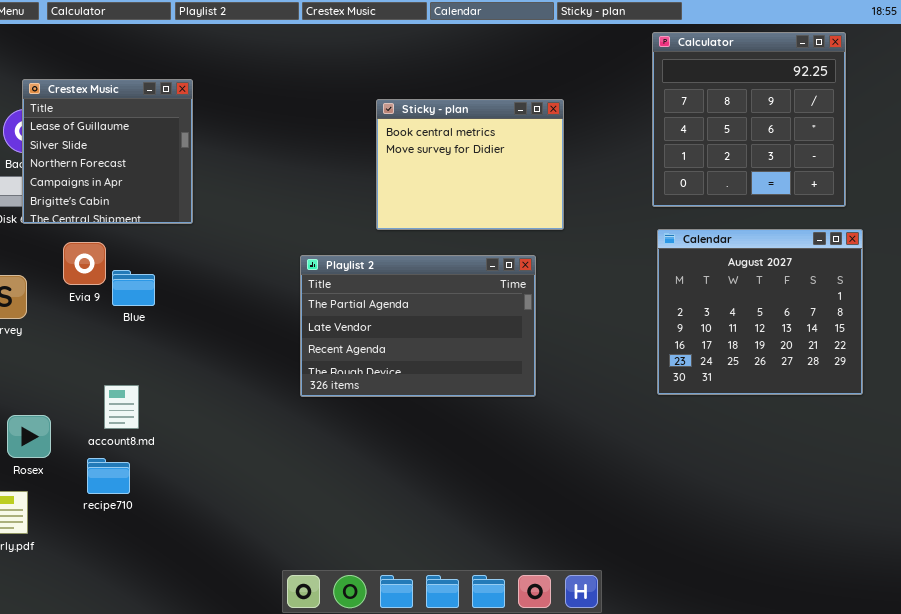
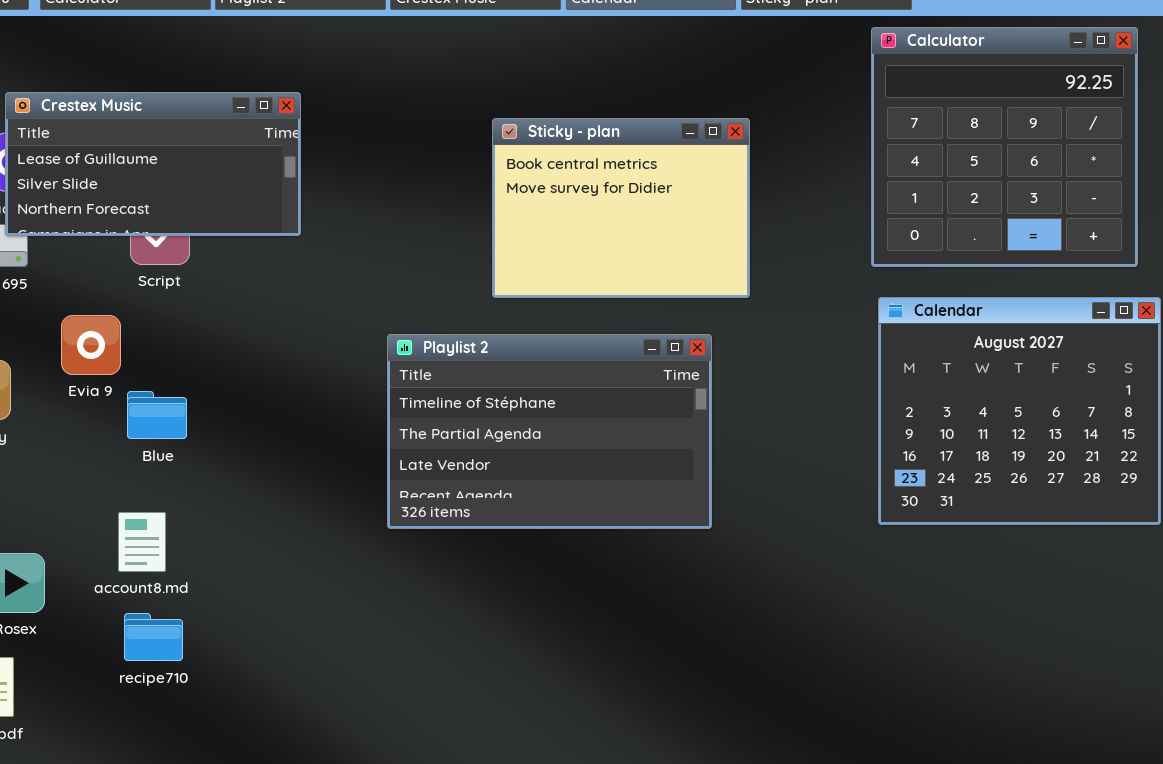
Crestex Music: [22,79,193,224] -> [5,92,301,236], resized
Playlist 2: [300,255,536,397] -> [387,334,712,529], scrolled up 1 row
Blue: [112,270,155,306] -> [127,391,187,439], moved
recipe710: [87,458,130,494] -> [124,613,183,661], moved

